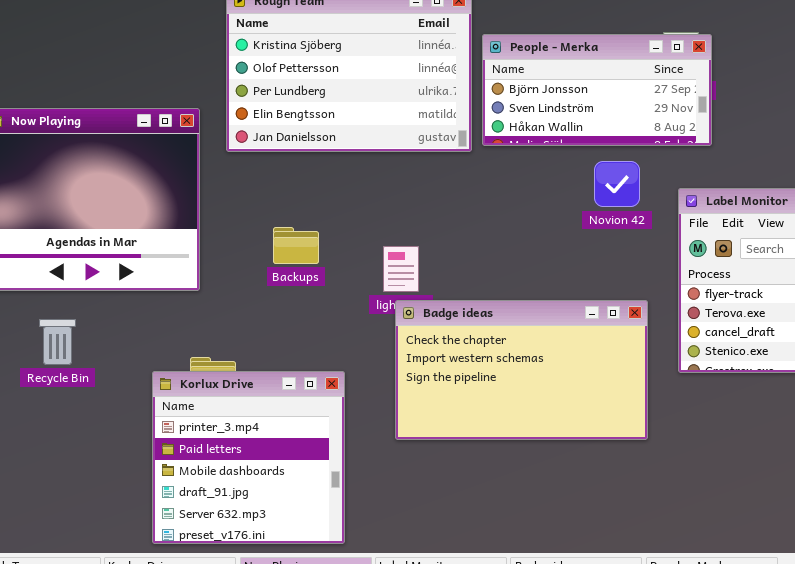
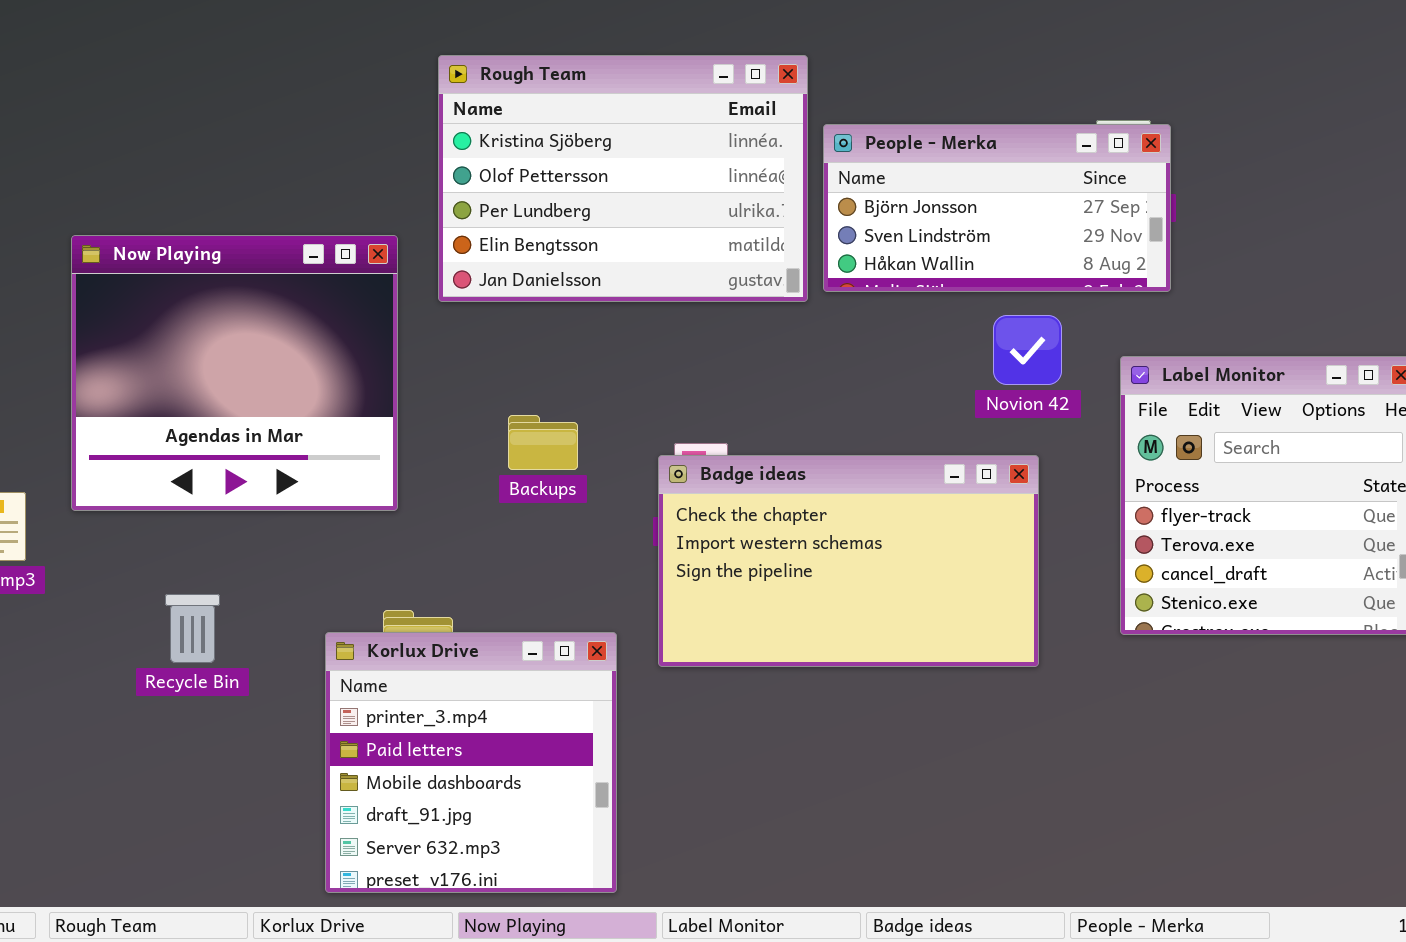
Badge ideas: [395,300,648,440] -> [658,455,1039,667], moved
Recycle Bin: [39,319,76,365] -> [165,594,220,663], moved

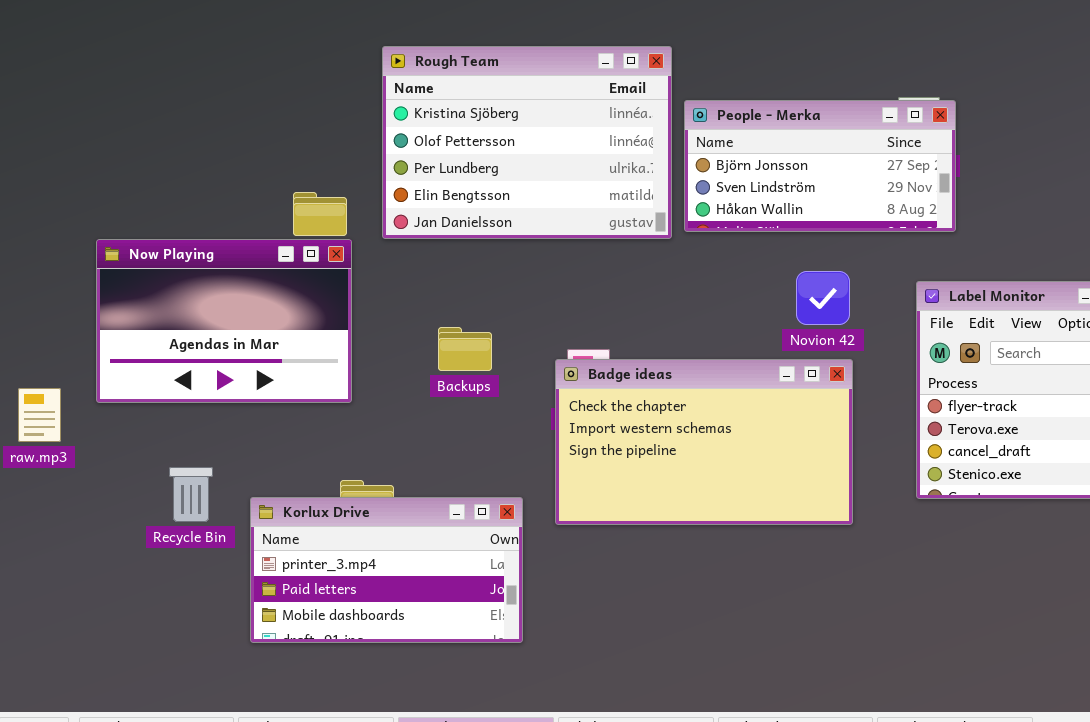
Now Playing: [71,235,398,511] -> [96,239,352,403], resized
Novion 42: [993,315,1062,385] -> [796,271,850,325], moved
Korlux Drive: [325,632,617,893] -> [250,497,523,643], resized

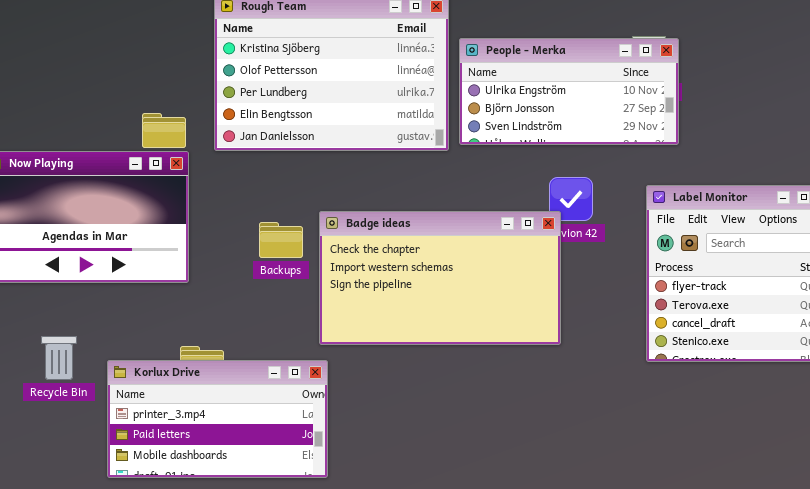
People - Merka: [684,100,956,232] -> [459,38,679,145], scrolled up 1 row
Badge ideas: [555,359,853,525] -> [319,211,561,345], moved

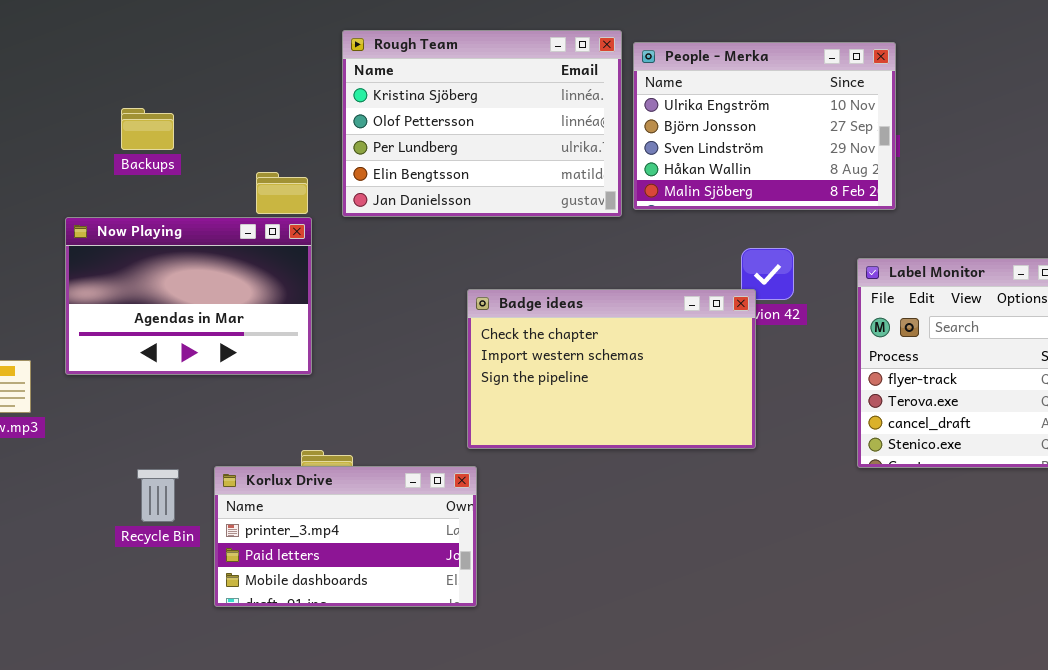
People - Merka: [459,38,679,145] -> [633,42,896,210], resized
Backups: [259,222,303,258] -> [121,108,174,150], moved
Recycle Bin: [41,336,77,380] -> [137,469,179,522], moved

